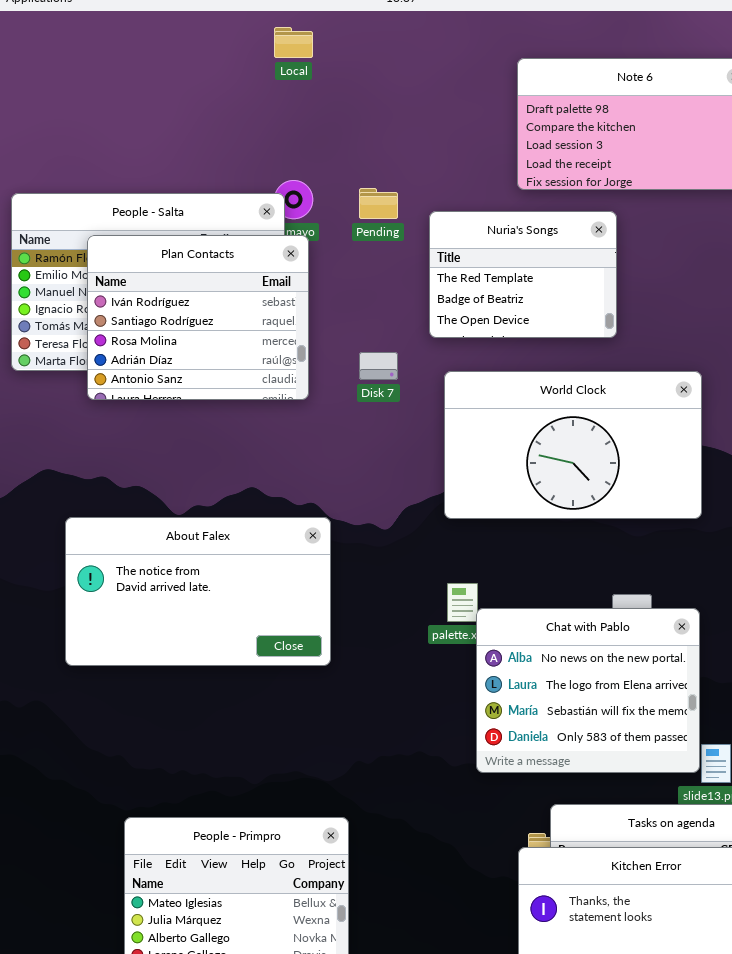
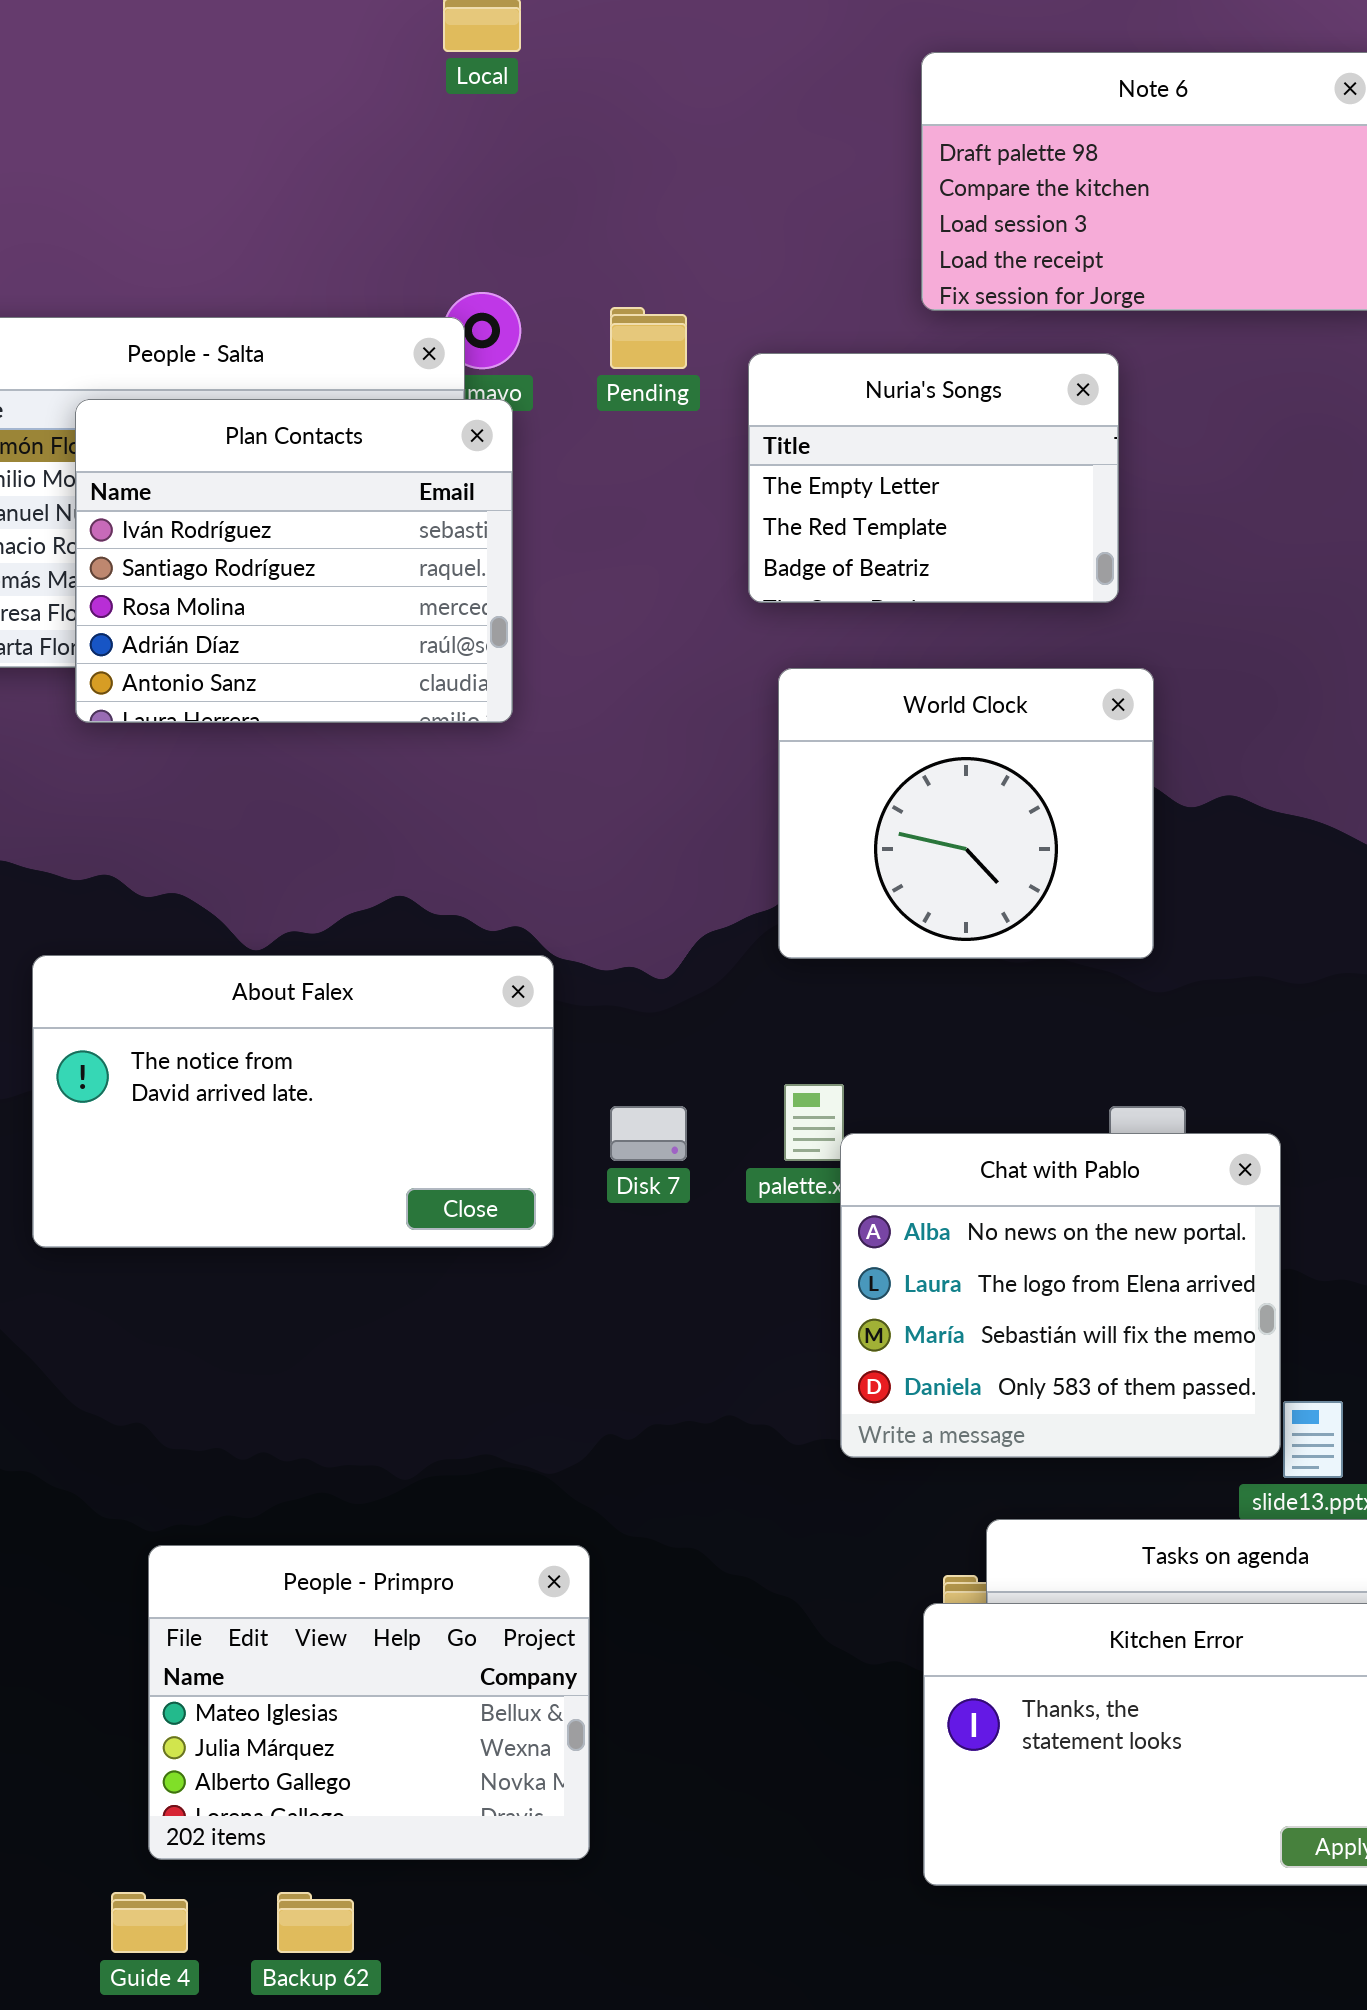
Nuria's Songs: [429,211,617,338] -> [748,353,1119,603], scrolled up 1 row
Disk 7: [359,352,398,380] -> [610,1106,687,1161], moved
World Clock: [444,371,702,519] -> [778,668,1154,959], resized

